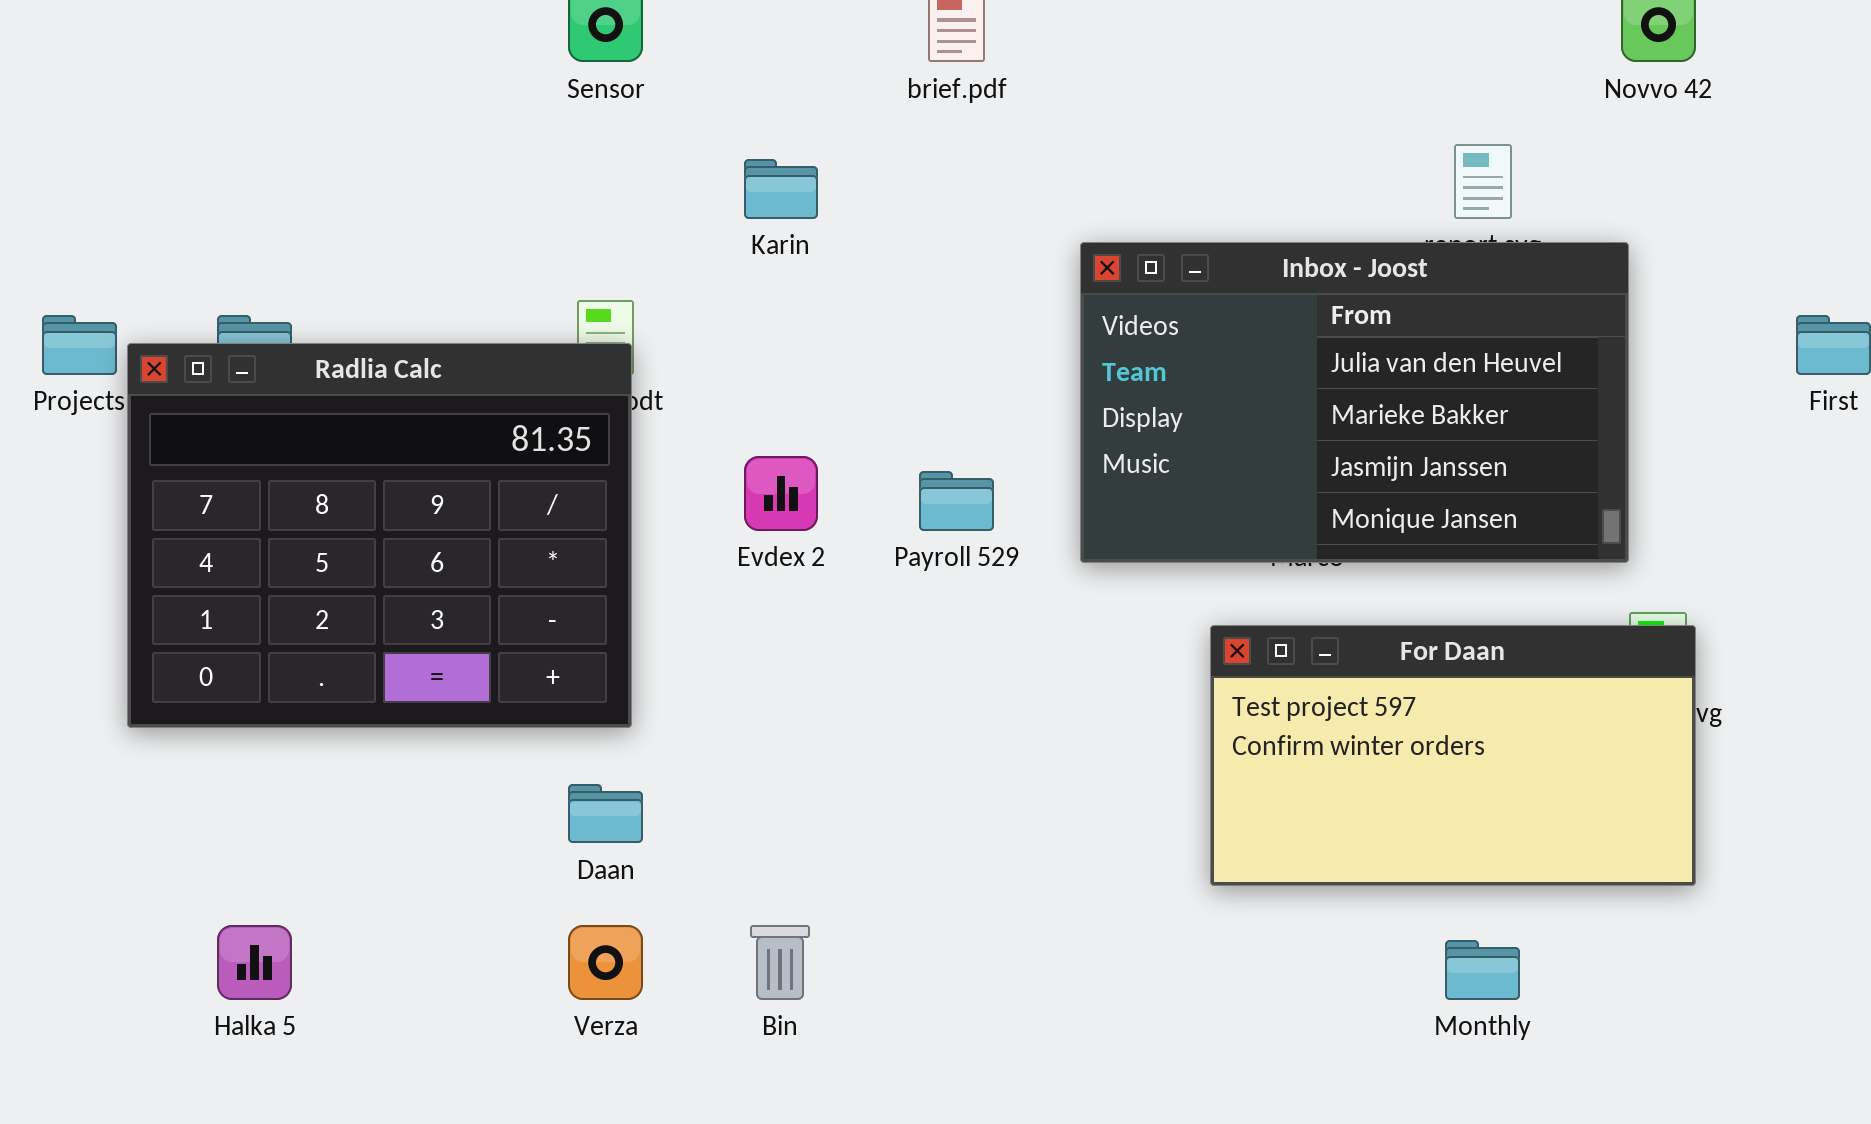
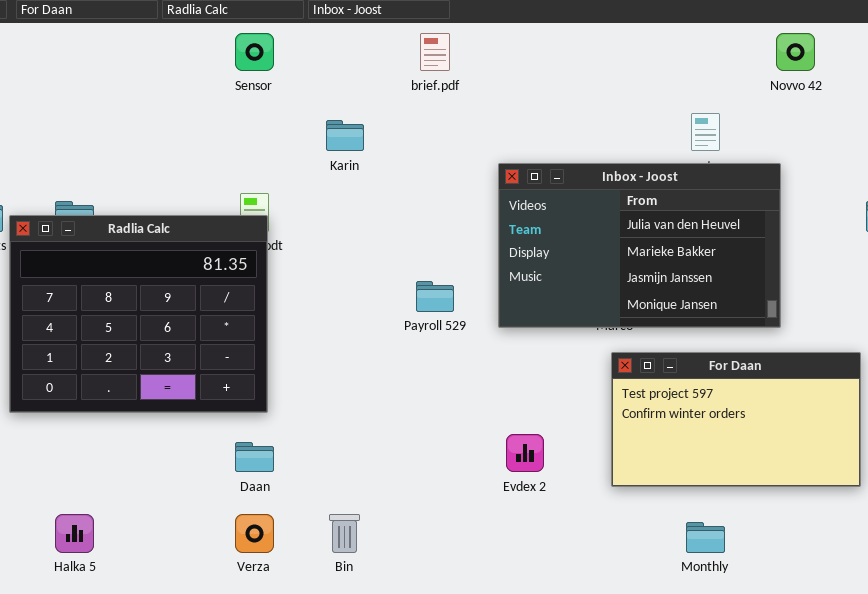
Evdex 2: [744,456,818,531] -> [506,434,544,472], moved
For Daan: [1210,625,1696,886] -> [611,352,861,487], moved

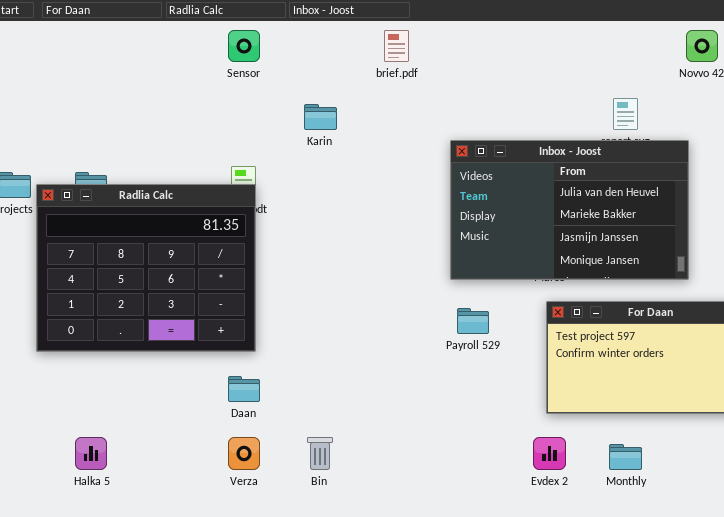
Payroll 529: [416,281,454,312] -> [457,308,489,334], moved
Evdex 2: [506,434,544,472] -> [533,437,566,470], moved

